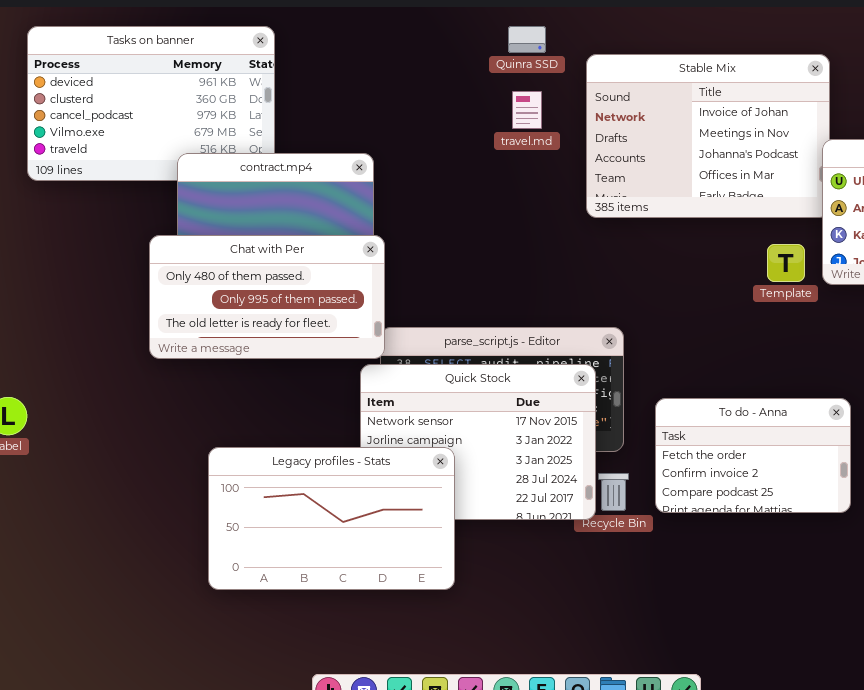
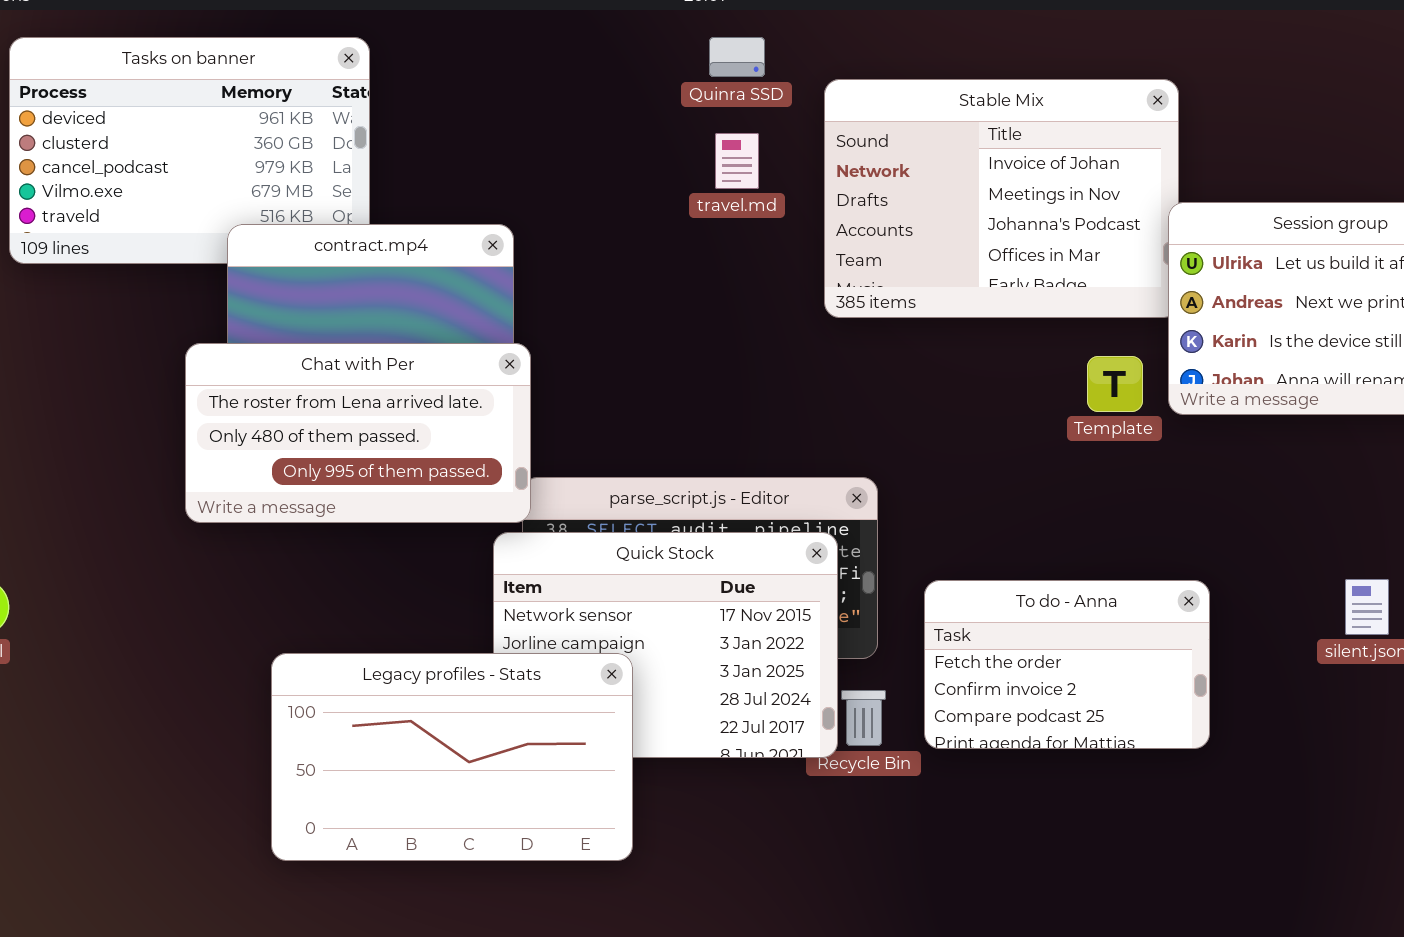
Chat with Per: [149,235,385,359] -> [185,343,531,523], scrolled up 1 row

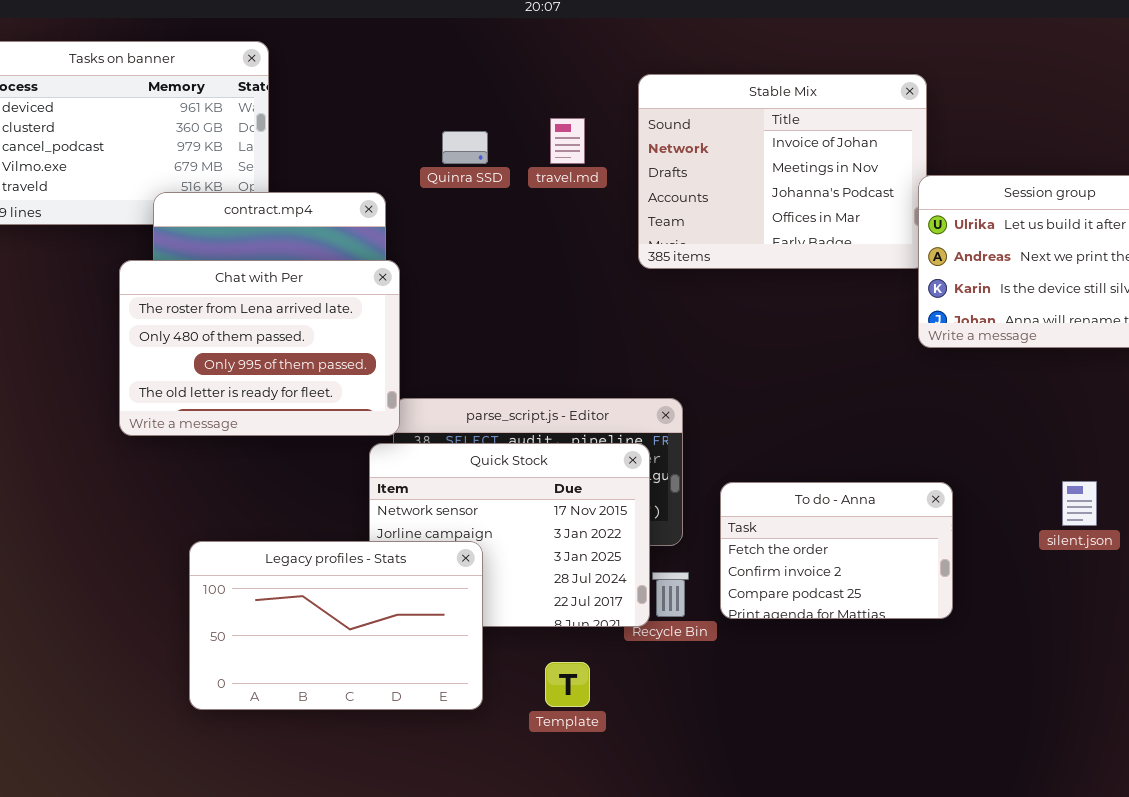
Quinra SSD: [709,37,765,77] -> [442,131,488,164], moved
Chat with Per: [185,343,531,523] -> [119,260,400,436], resized
Template: [1087,356,1143,412] -> [545,662,590,707], moved

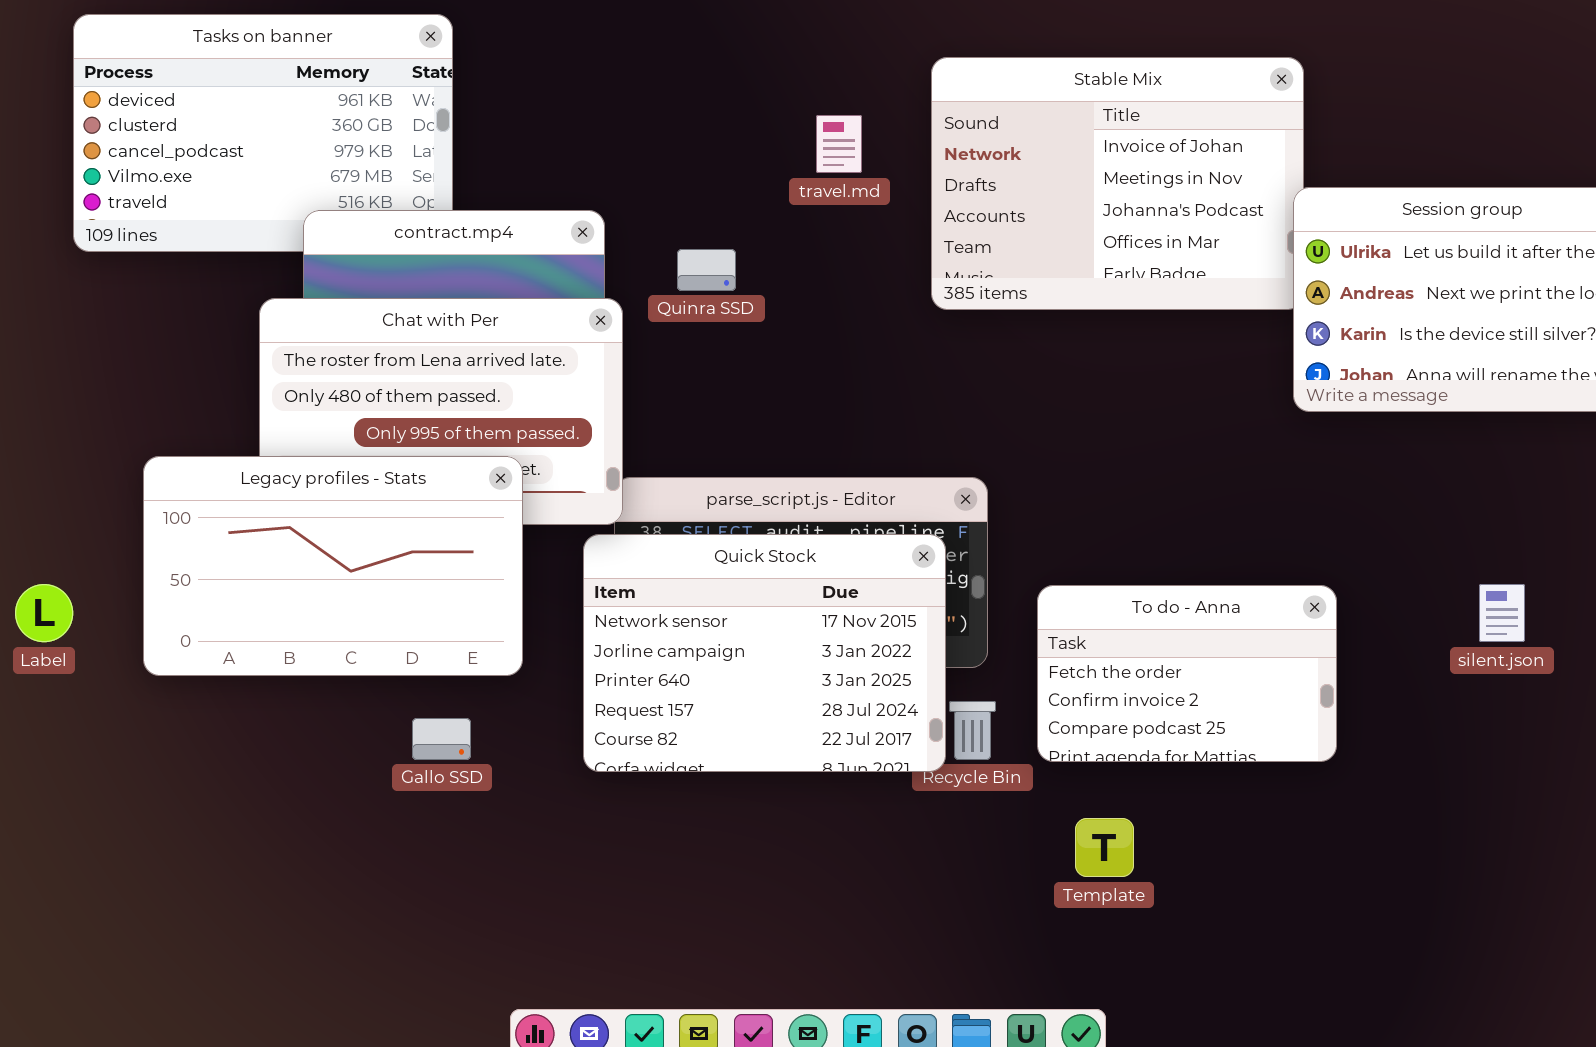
Quinra SSD: [442,131,488,164] -> [677,249,736,291], moved
Legacy profiles - Stats: [189,541,483,710] -> [143,456,523,676], moved
Template: [545,662,590,707] -> [1075,818,1134,877], moved

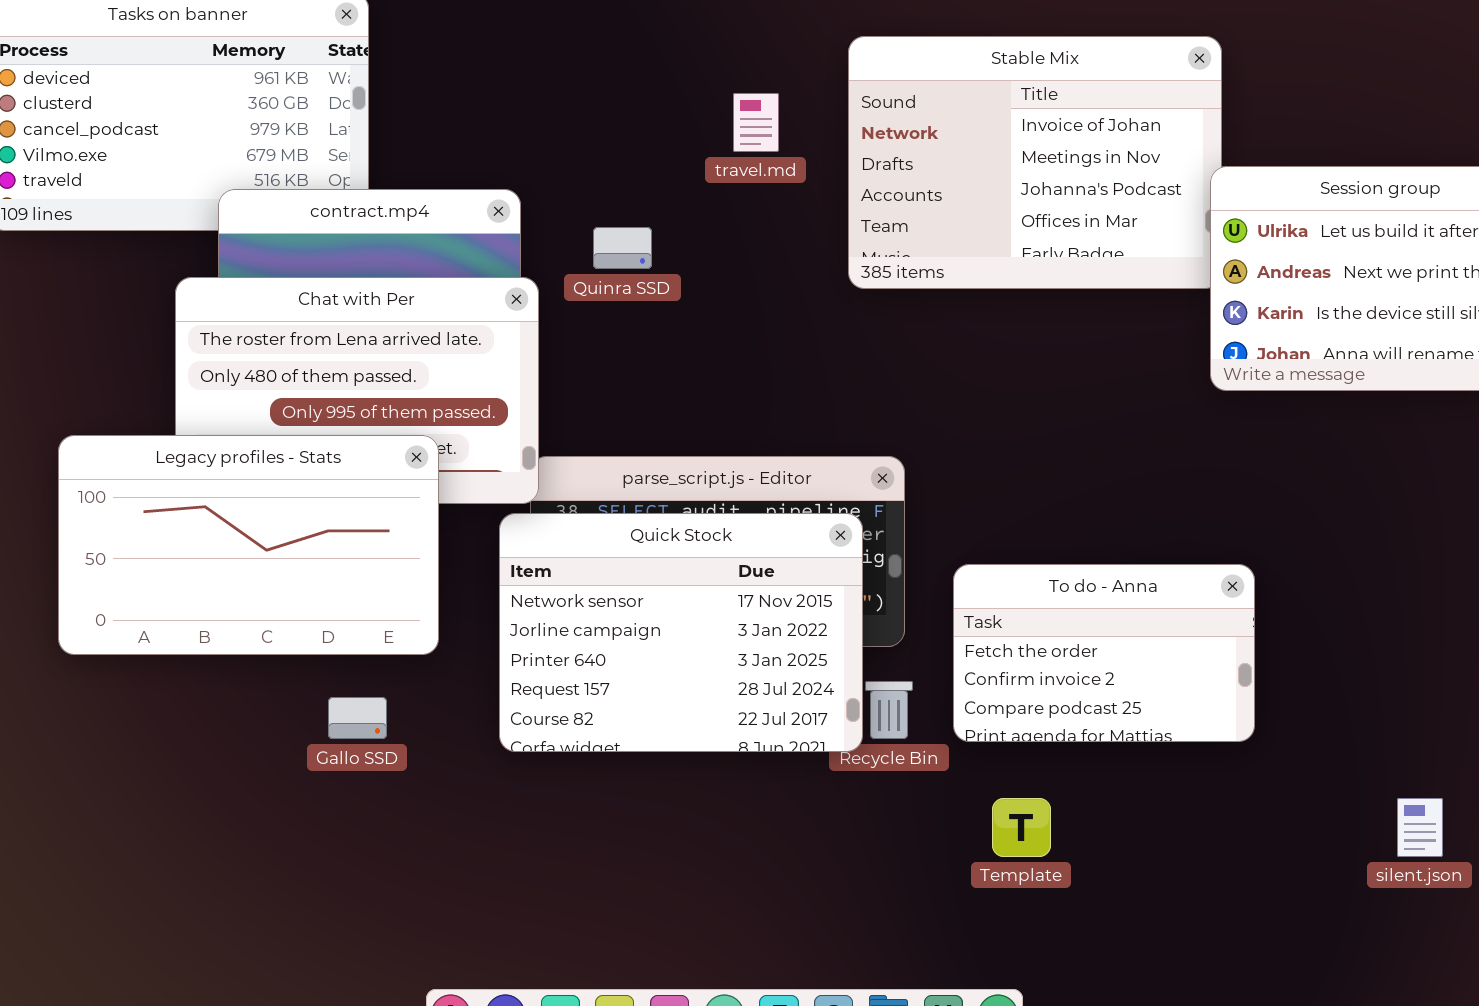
silent.json: [1479,584,1525,642] -> [1397,798,1443,857], moved

